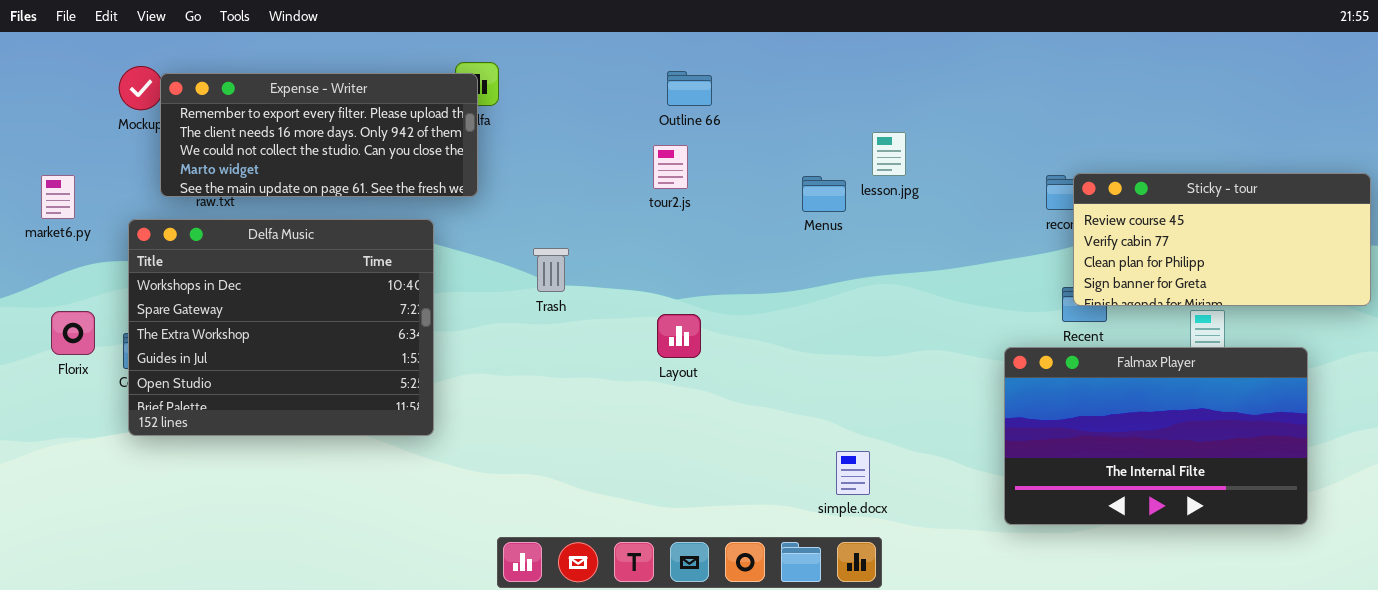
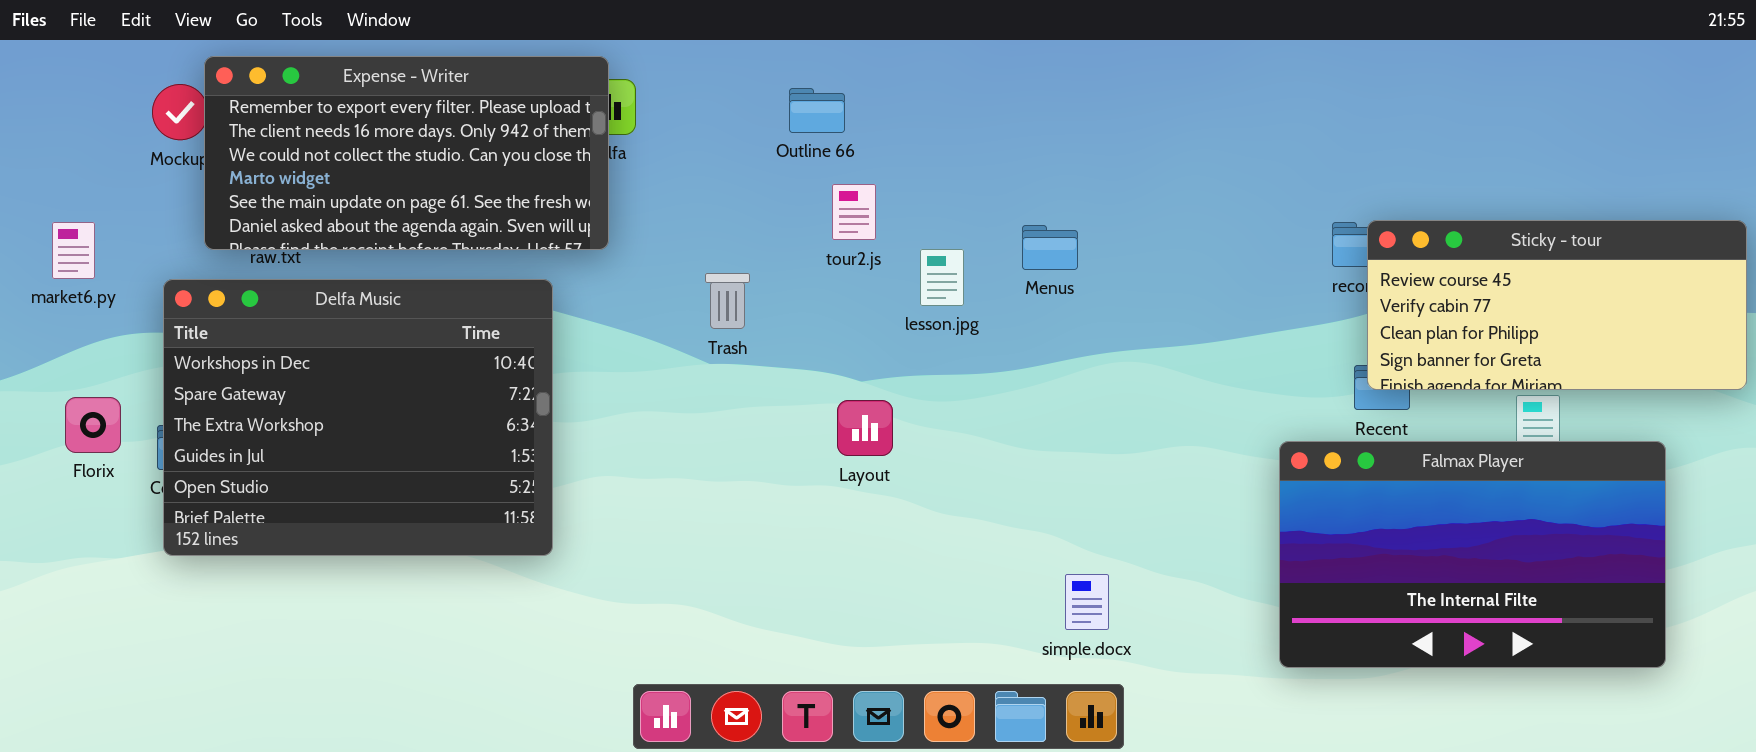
Outline 66: [667,71,712,106] -> [789,88,845,133], moved
Expense - Writer: [160,73,478,197] -> [204,56,609,250], resized
lesson.jpg: [872,132,906,176] -> [920,249,964,306], moved
Trash: [533,248,569,292] -> [705,273,750,329], moved

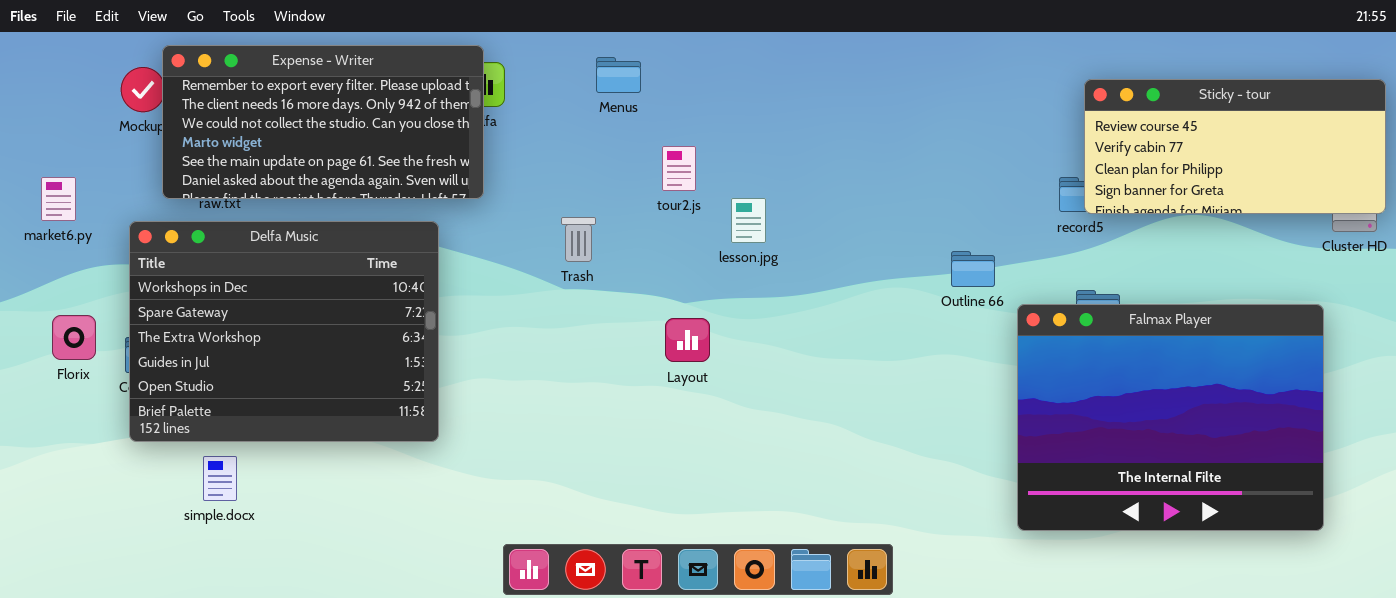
Outline 66: [789,88,845,133] -> [951,251,995,287], moved
Sticky - tour: [1367,220,1747,390] -> [1084,79,1386,214], moved
Menus: [1022,225,1078,270] -> [596,57,641,93], moved
Falmax Player: [1279,441,1666,668] -> [1017,304,1324,531], resized
simple.docx: [1065,574,1109,630] -> [203,456,237,501], moved

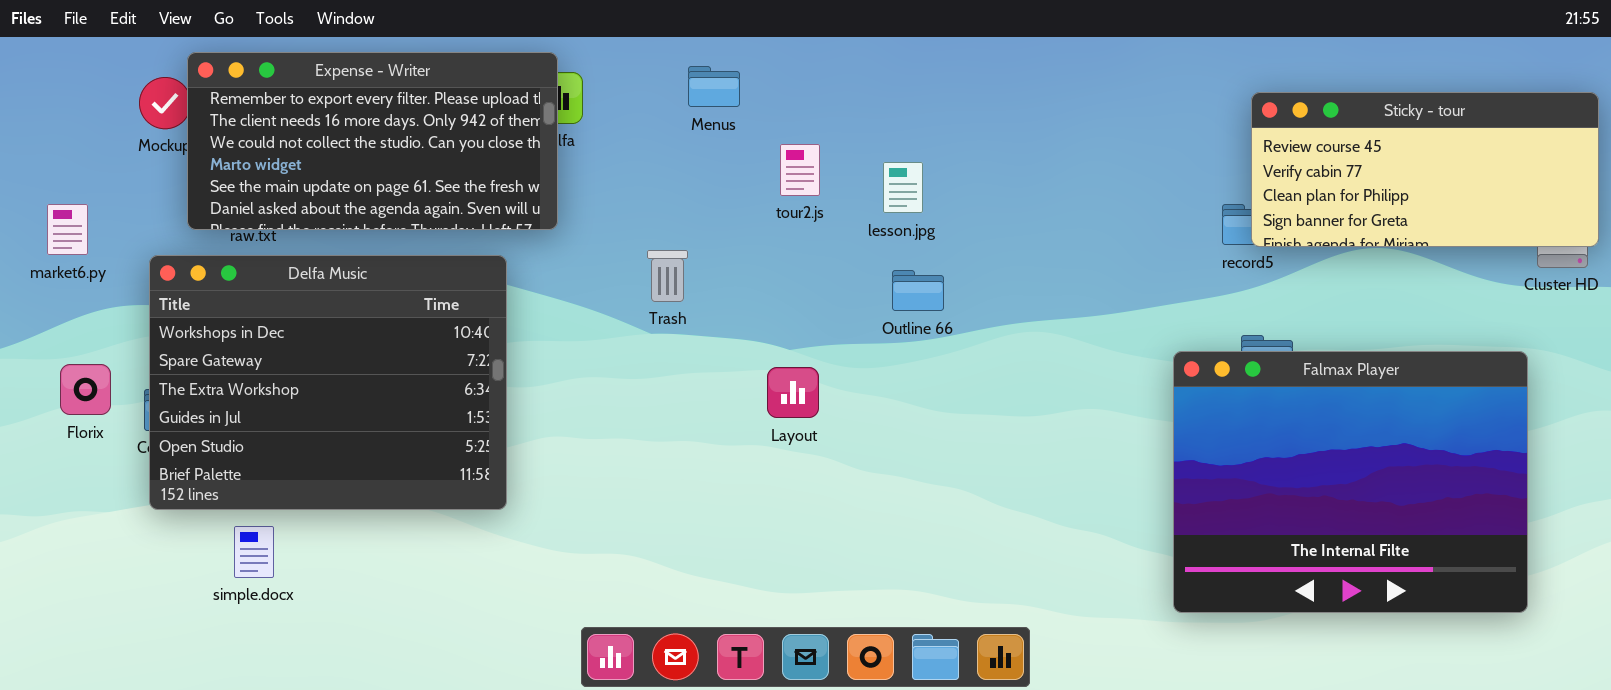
tour2.js: [662,146,696,191] -> [780,144,820,196], moved
lesson.jpg: [731,198,766,243] -> [883,162,923,213], moved
Outline 66: [951,251,995,287] -> [892,270,944,311], moved

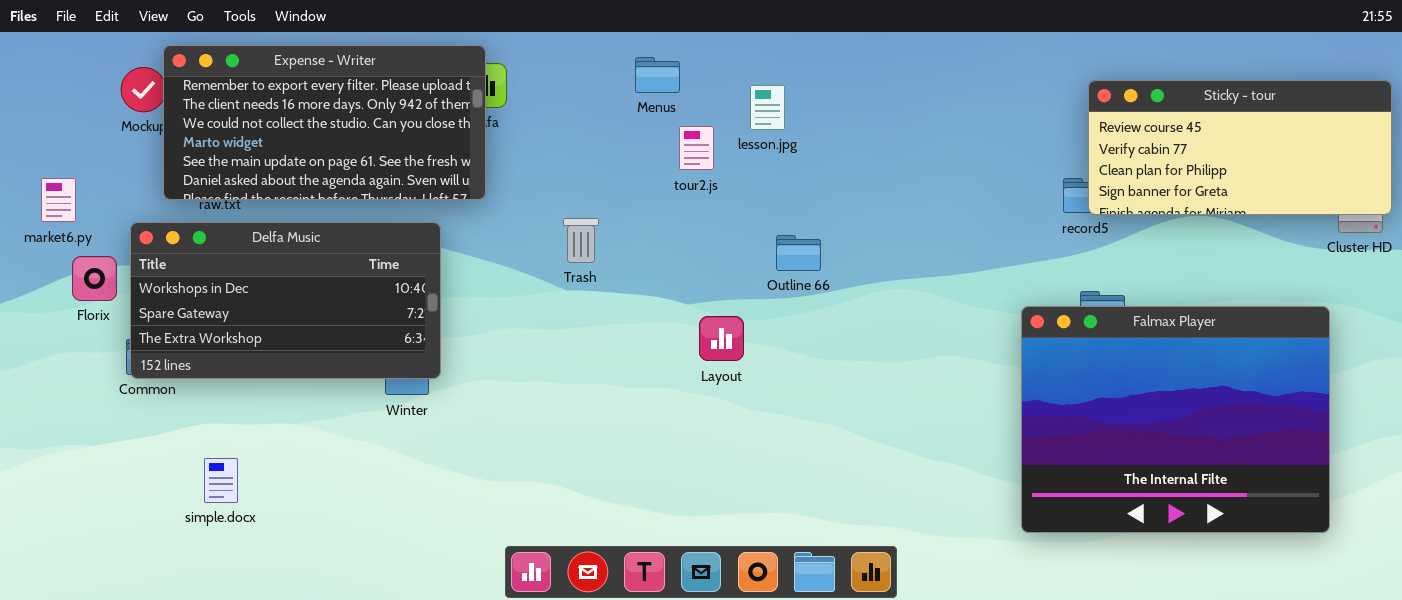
Menus: [688,66,740,107] -> [635,57,680,93], moved
lesson.jpg: [883,162,923,213] -> [750,85,785,130], moved
Delfa Music: [149,255,507,510] -> [130,222,441,379], resized
Florix: [60,364,111,415] -> [72,256,117,301], moved
Layout: [767,367,819,418] -> [699,316,744,361], moved

